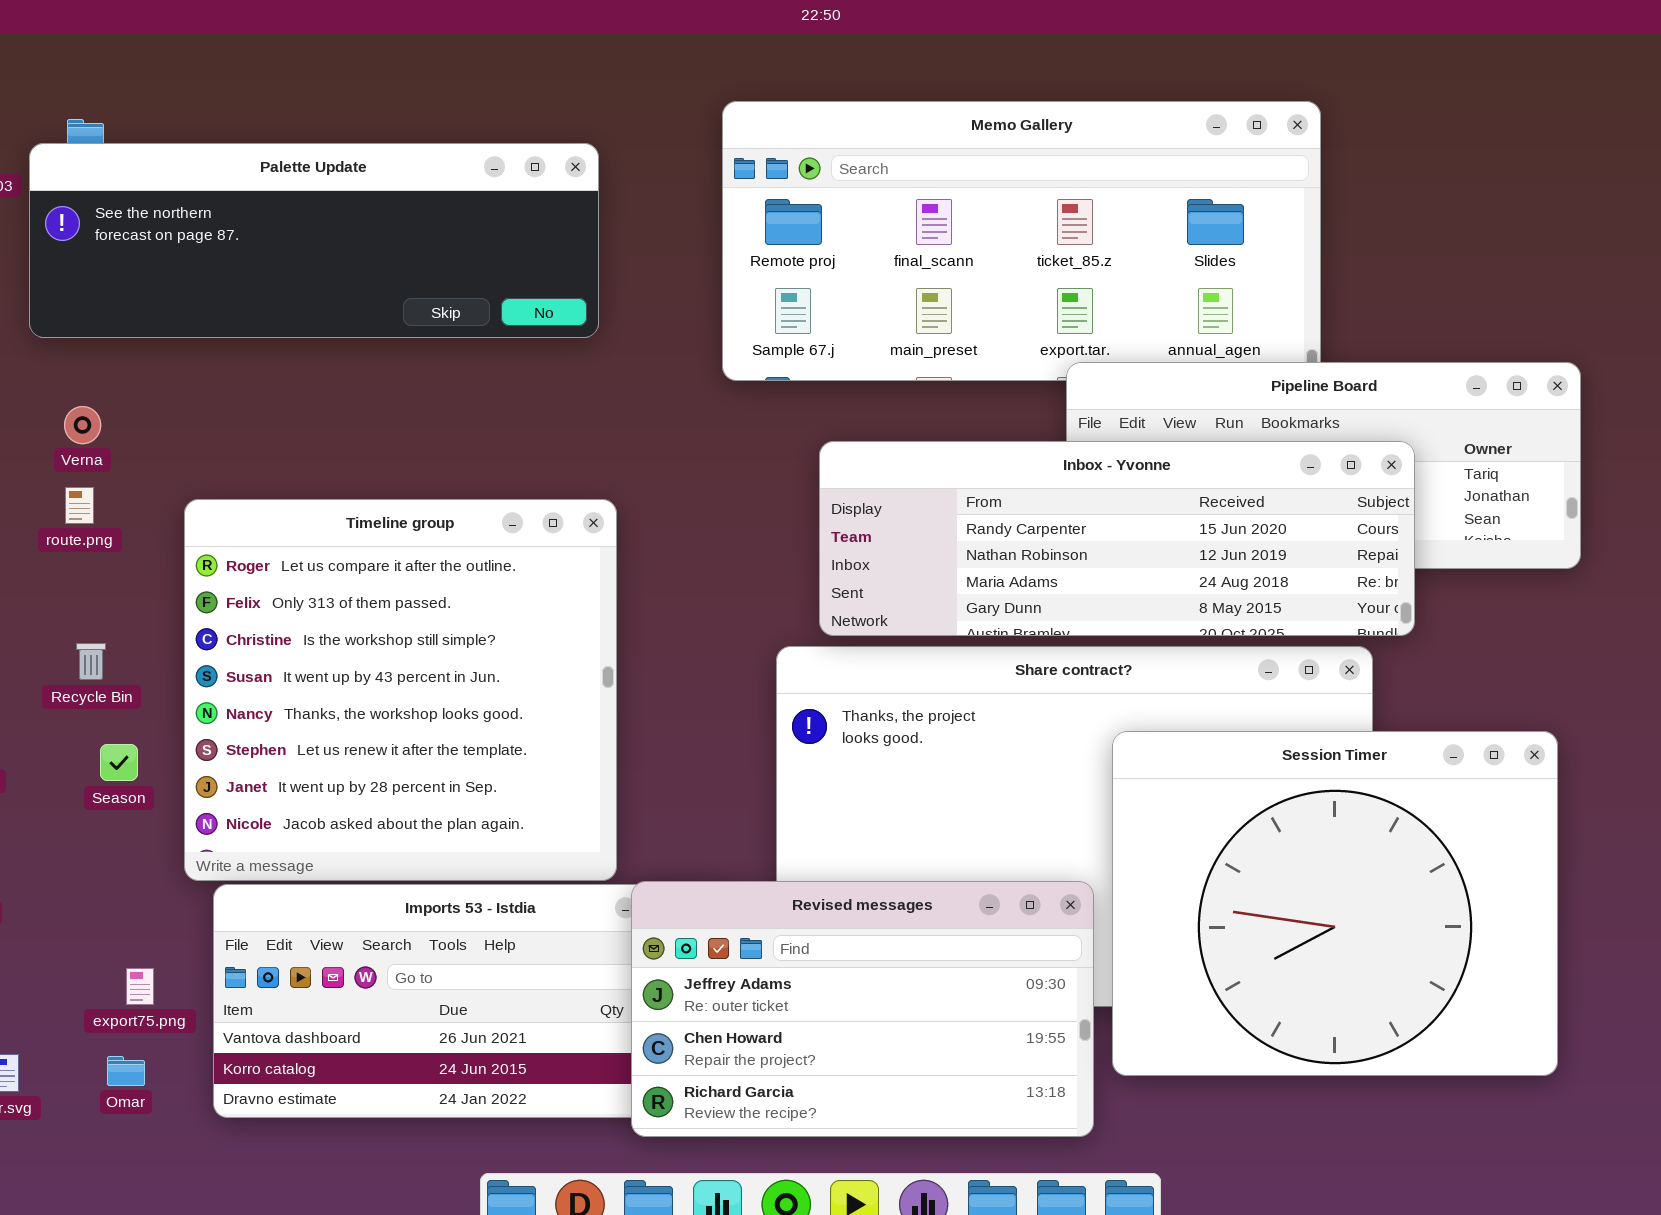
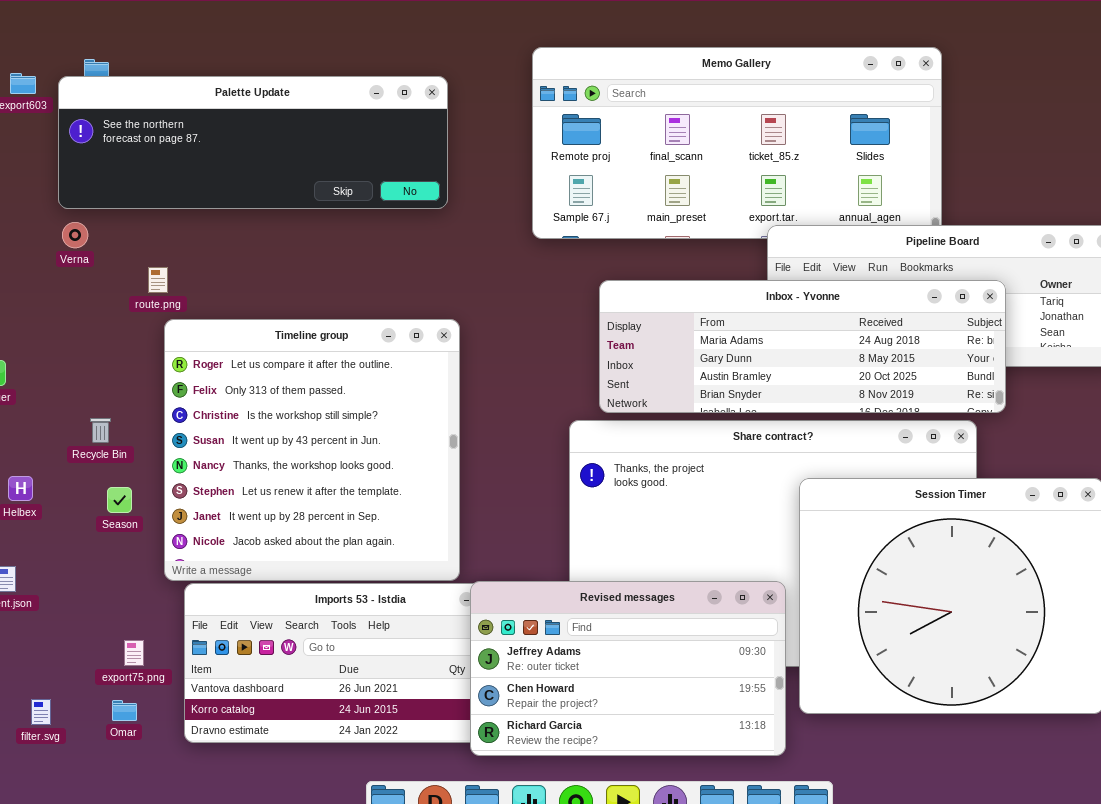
Verna: [64,406,101,444] -> [62,222,88,248], moved
Inbox - Yvonne: [819,441,1415,636] -> [599,280,1006,413], scrolled down 2 rows
route.png: [65,487,94,524] -> [148,267,168,293], moved

